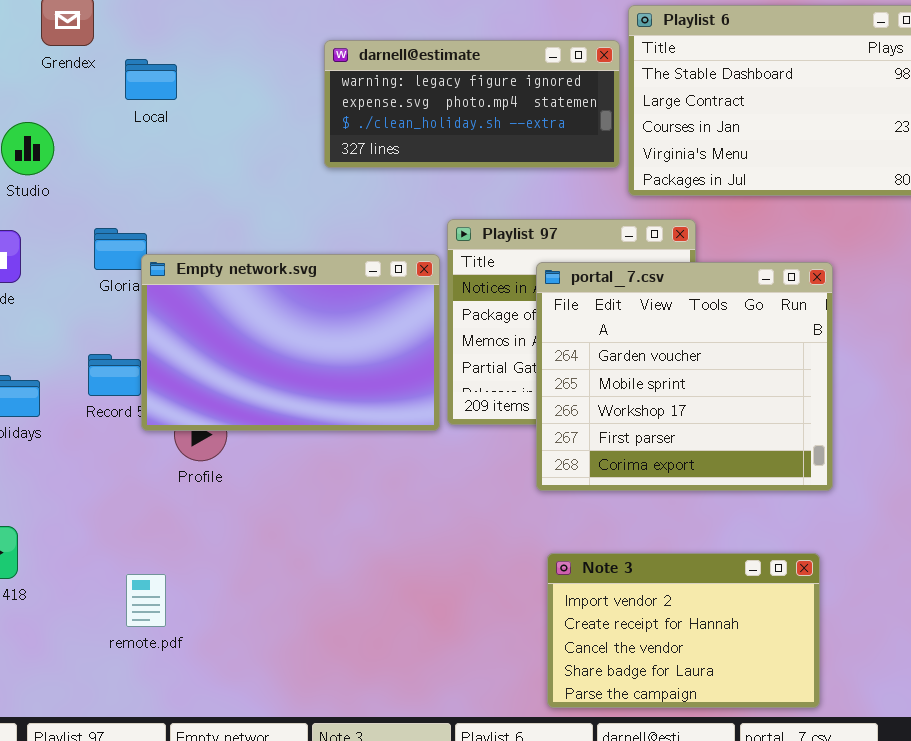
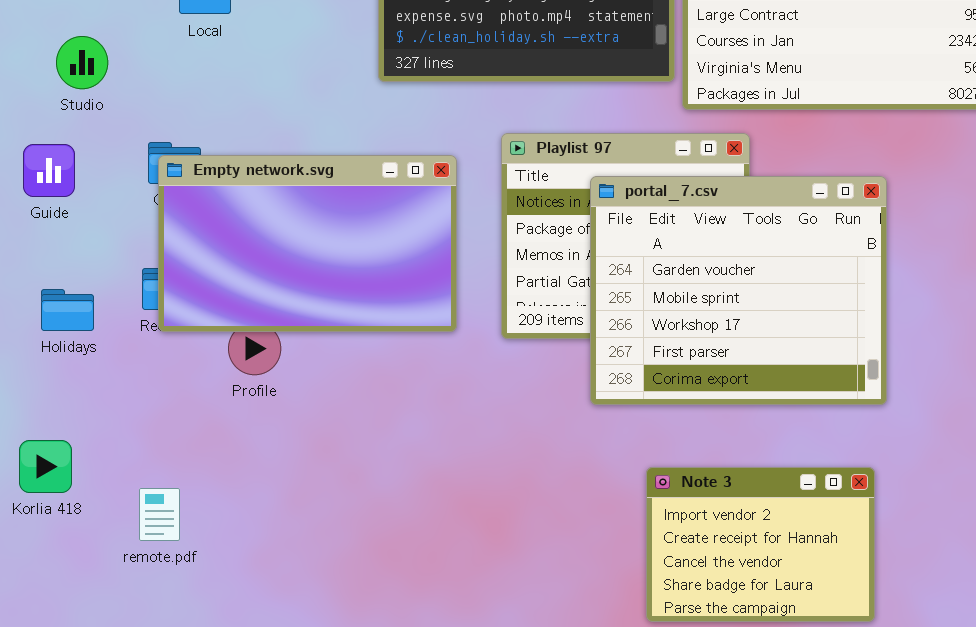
Empty network.svg: [141,254,440,431] -> [158,155,457,332], moved
Note 3: [547,553,820,708] -> [646,467,875,622], resized
remote.pdf: [126,574,166,627] -> [139,488,180,541], moved

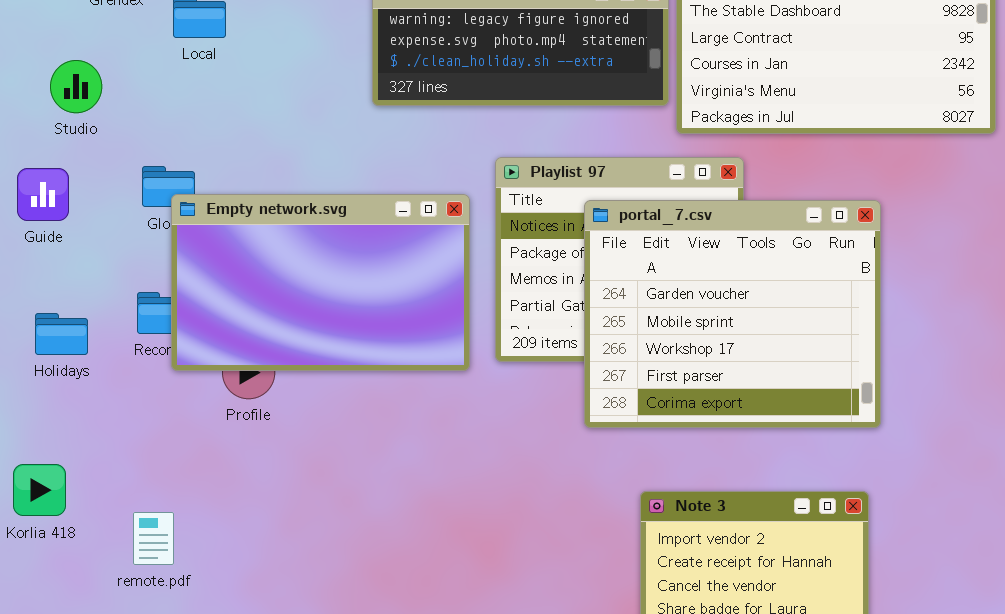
Empty network.svg: [158,155,457,332] -> [171,194,470,371], moved

